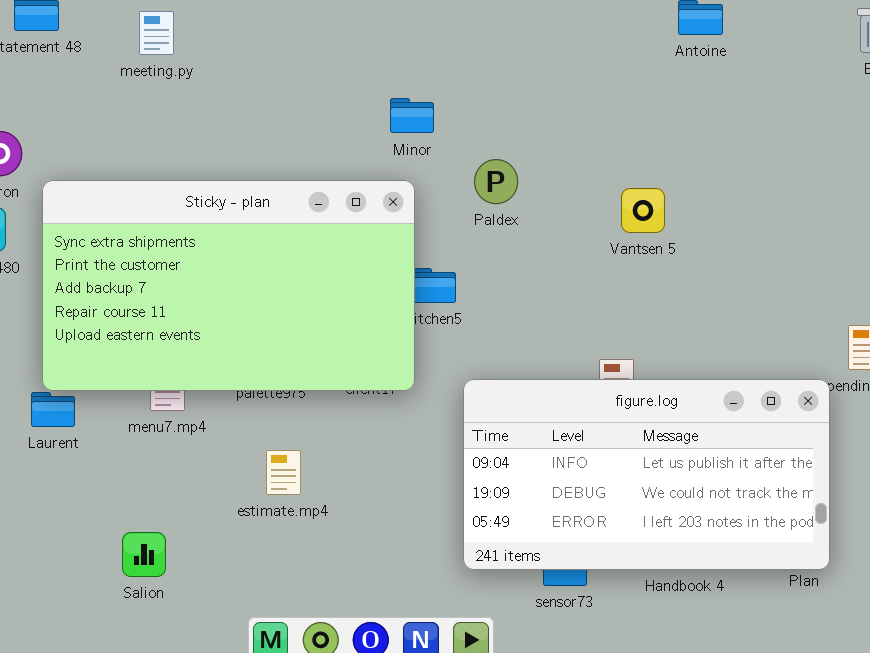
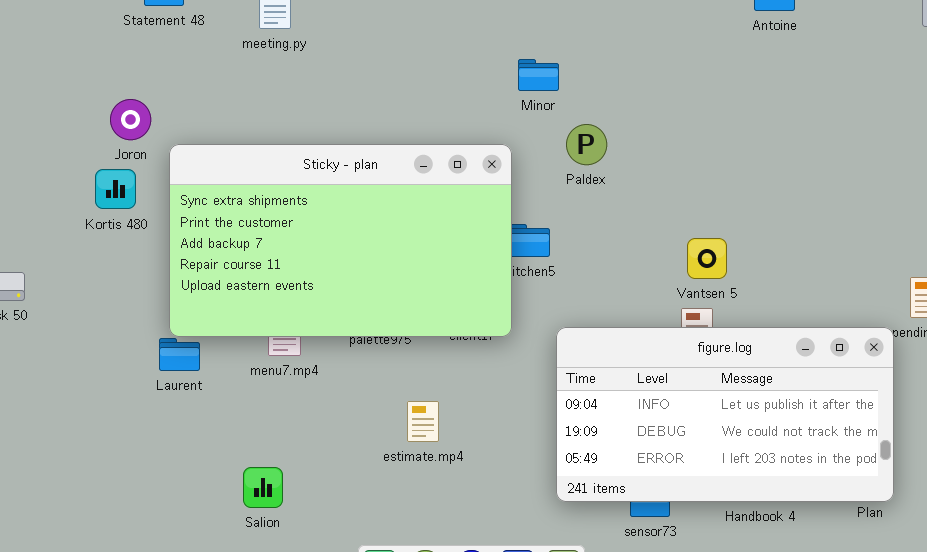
Minor: [390,98,434,133] -> [518,59,559,91], moved
Vantsen 5: [621,188,665,233] -> [687,238,727,279], moved
estimate.mp4: [266,450,301,495] -> [407,401,439,442], moved

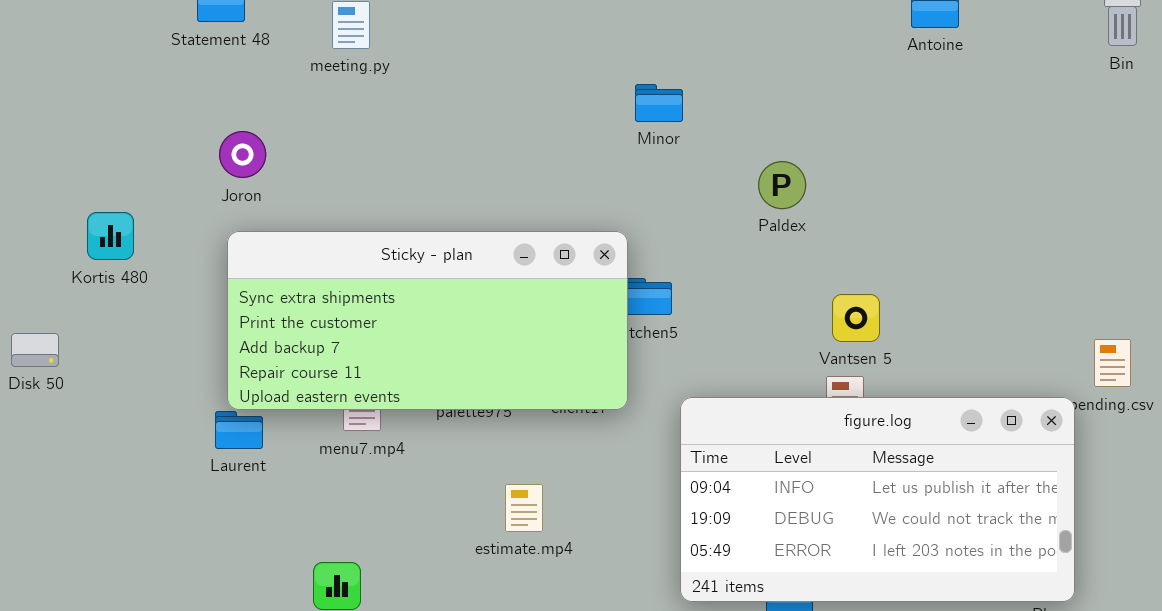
Joron: [110,99,151,140] -> [219,131,266,178], moved
Paldex: [566,124,607,165] -> [758,161,806,209], moved
Sticky - plan: [169,144,512,337] -> [227,231,628,410], resized
Kortis 480: [95,169,136,209] -> [87,212,134,260], moved

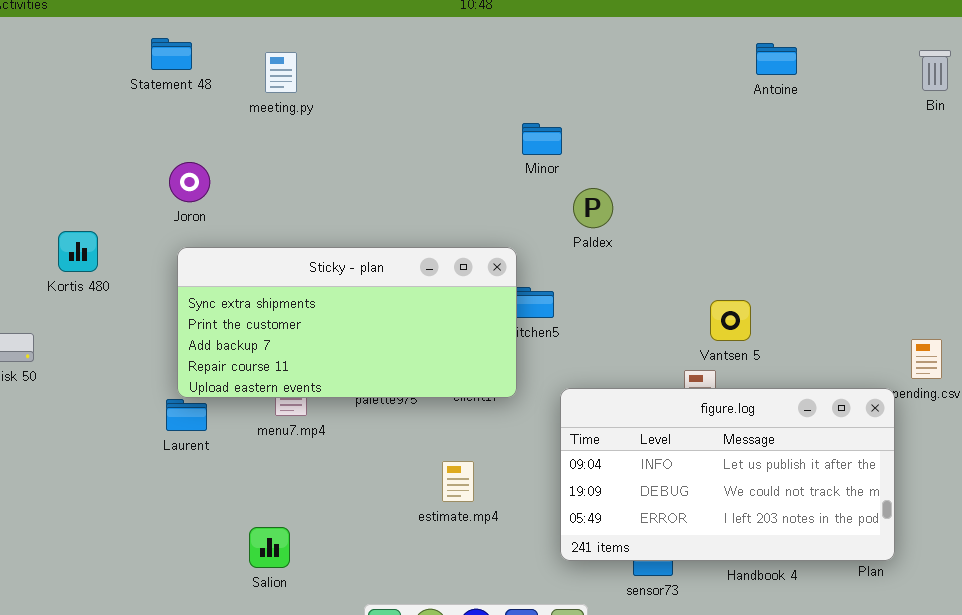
Paldex: [758,161,806,209] -> [573,188,613,228], moved
Vantsen 5: [832,294,880,342] -> [710,300,751,341], moved
estimate.mp4: [505,484,543,532] -> [442,461,474,502], moved

